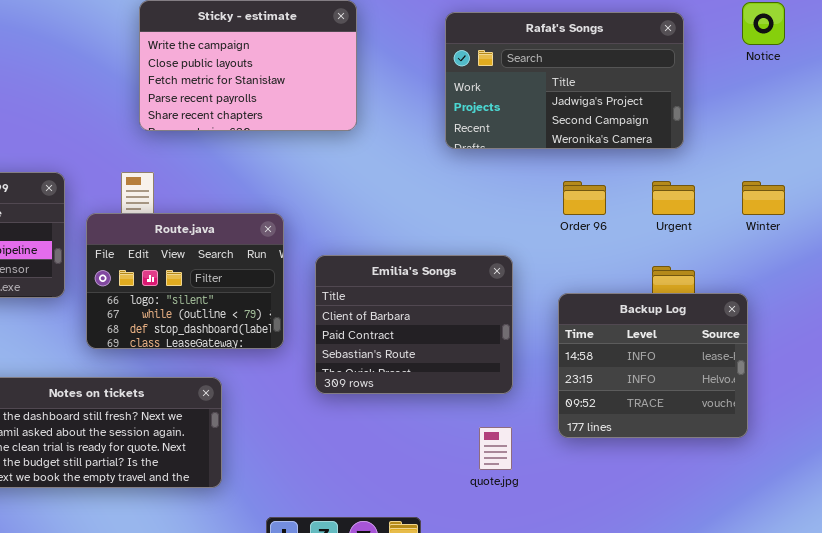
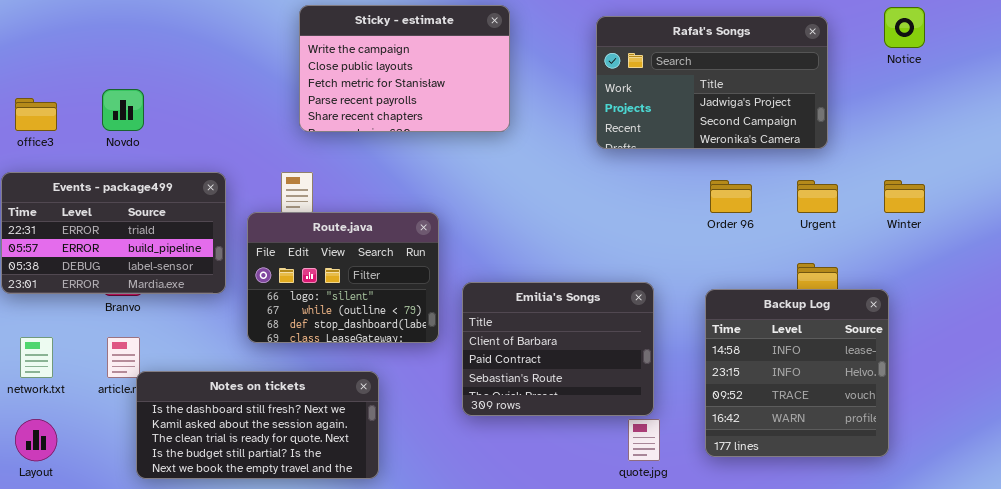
Emilia's Songs: [315,255,513,394] -> [462,282,654,416], moved
Backup Log: [558,293,748,438] -> [705,289,889,457], resized

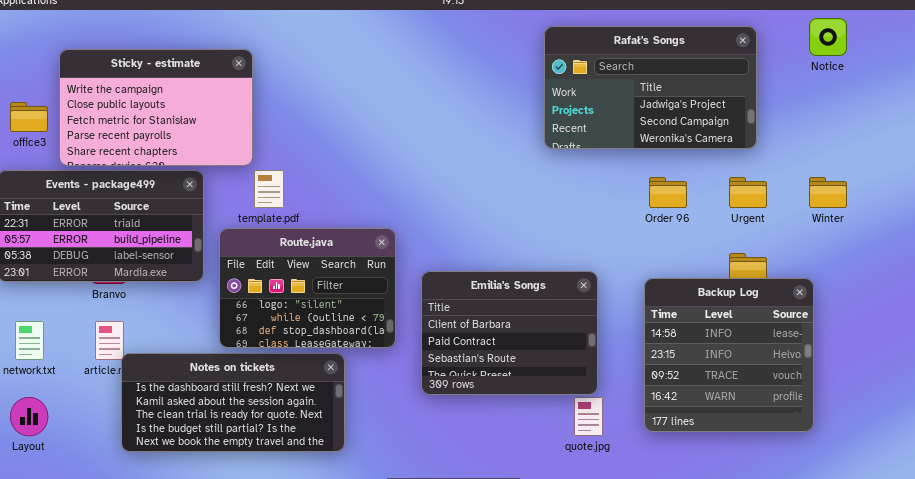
Sticky - estimate: [299,5,510,132] -> [59,49,253,166], moved
Route.java: [247,212,439,343] -> [219,228,396,348], moved

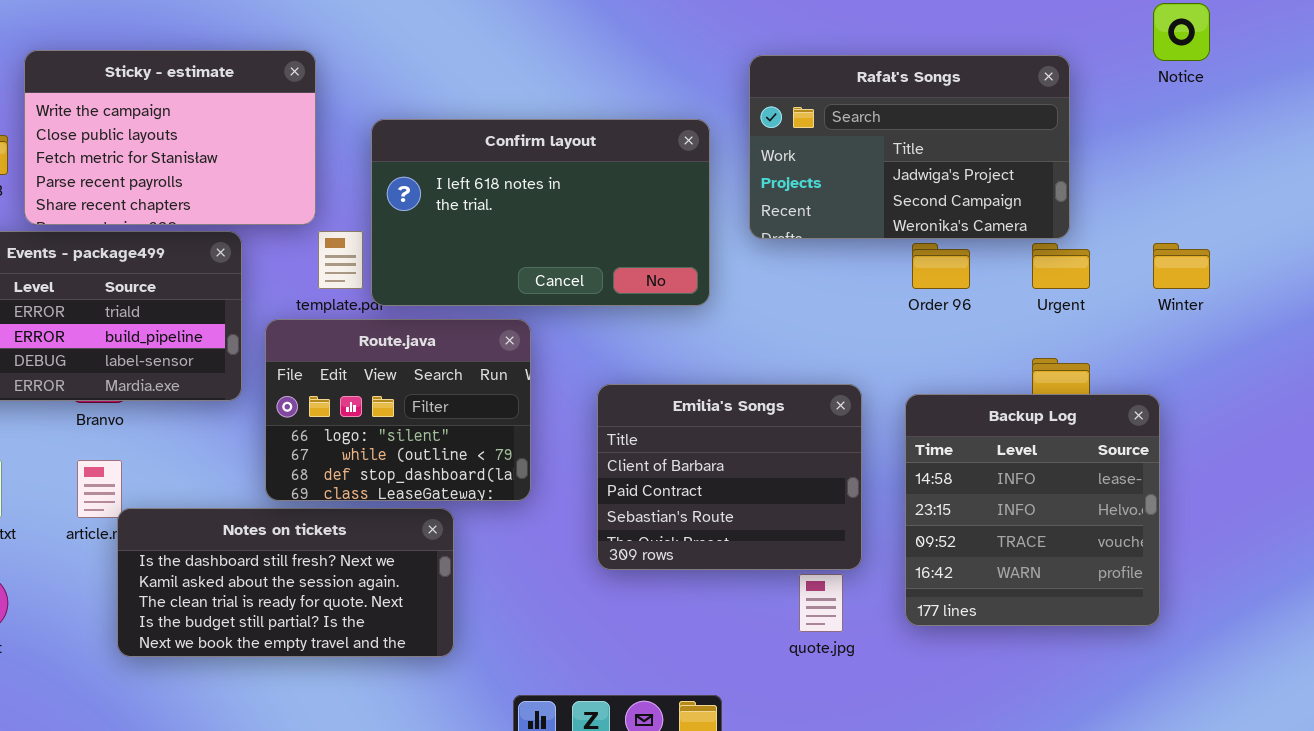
Rafał's Songs: [544,26,757,149] -> [749,55,1070,239], moved
Confirm layout: none -> [371,119,710,306], opened
Emilia's Songs: [421,271,598,395] -> [597,384,862,570], moved

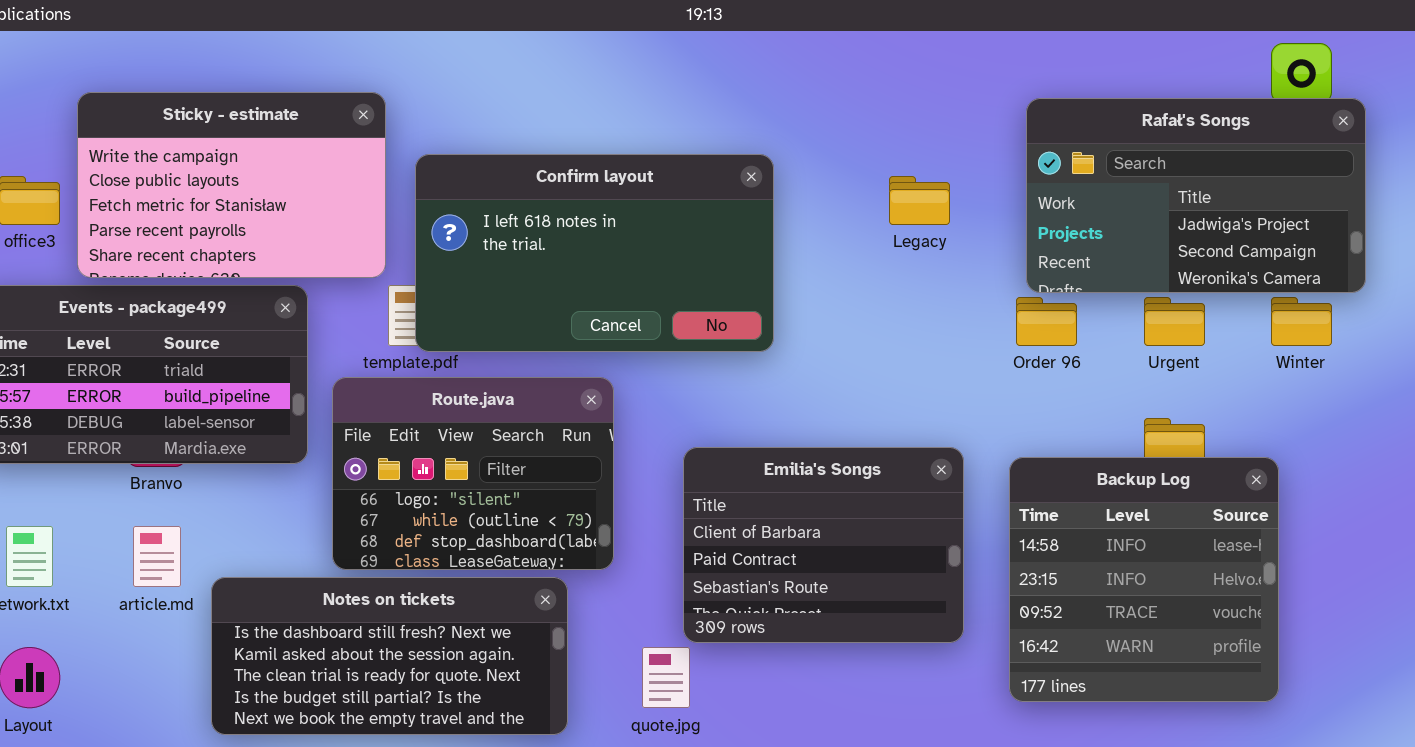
Rafał's Songs: [749,55,1070,239] -> [1026,98,1366,293], moved
Confirm layout: [371,119,710,306] -> [415,154,774,352], moved
Notes on tickets: [117,508,454,657] -> [211,577,568,735], moved
quote.jpg: [799,574,843,632] -> [642,647,690,708], moved

